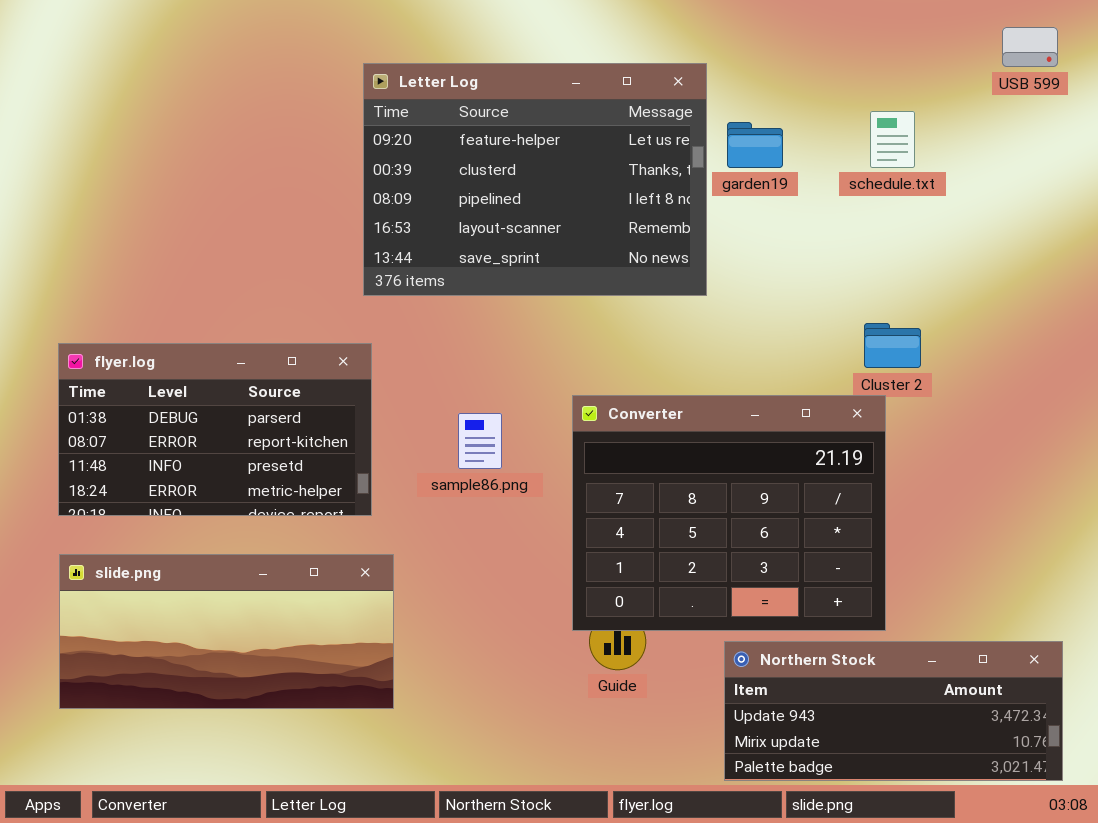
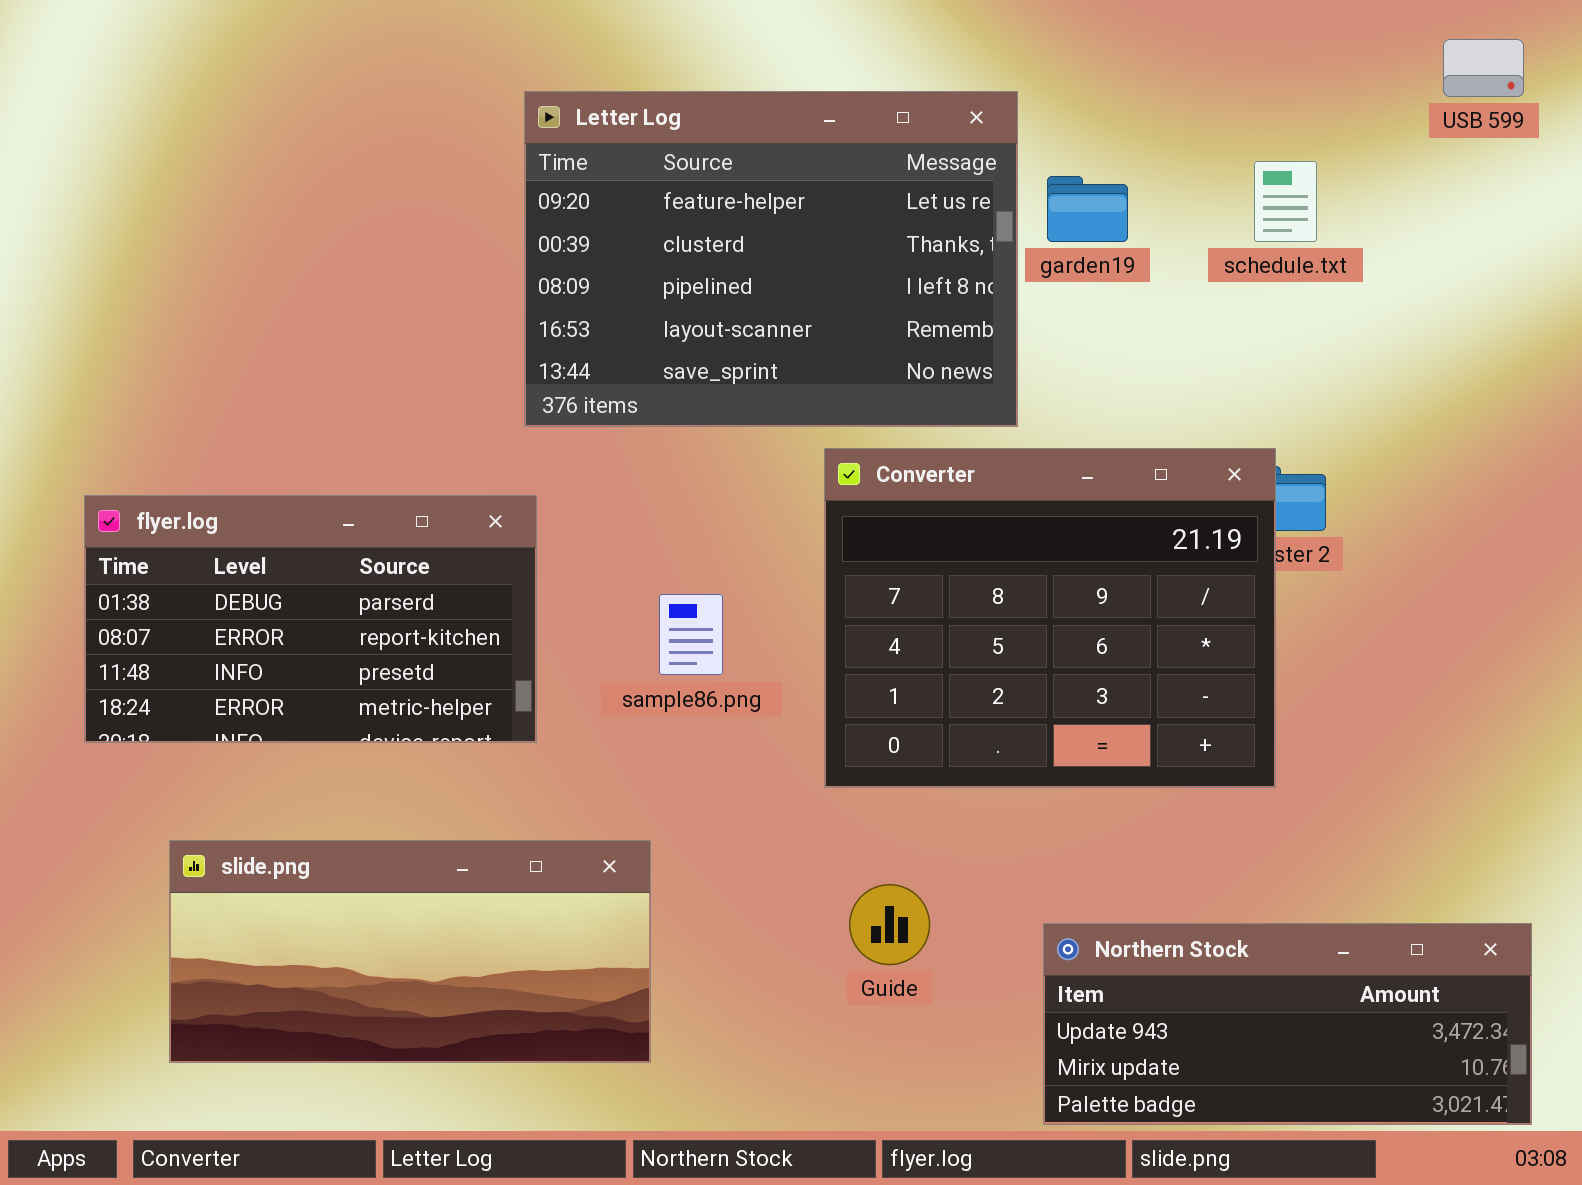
Converter: [572,395,886,631] -> [824,448,1276,788], moved
slide.png: [59,554,394,709] -> [169,840,651,1063], moved

